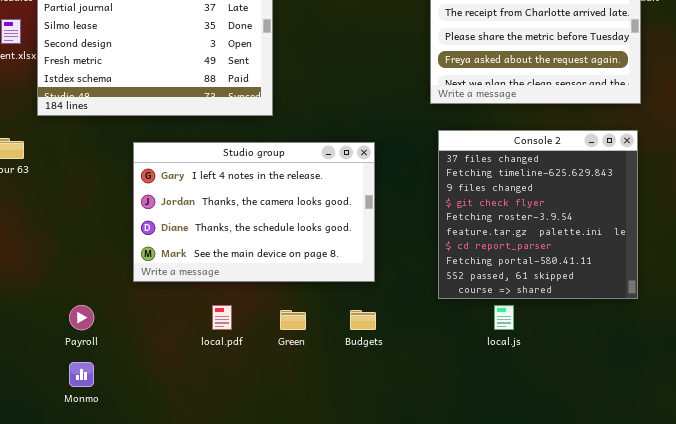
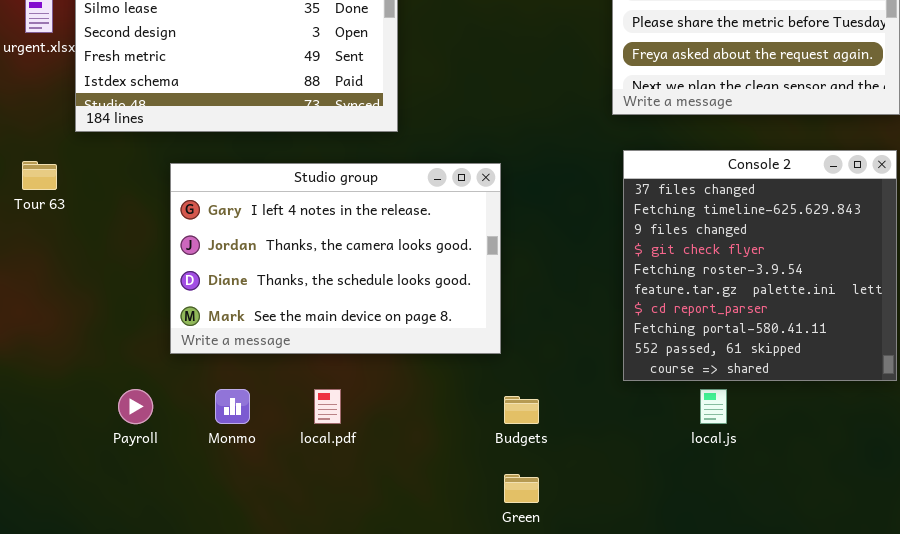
Studio group: [133,142,375,282] -> [170,163,501,354], moved
Green: [280,310,306,330] -> [504,474,539,503], moved
Monmo: [69,362,94,387] -> [215,389,250,424], moved

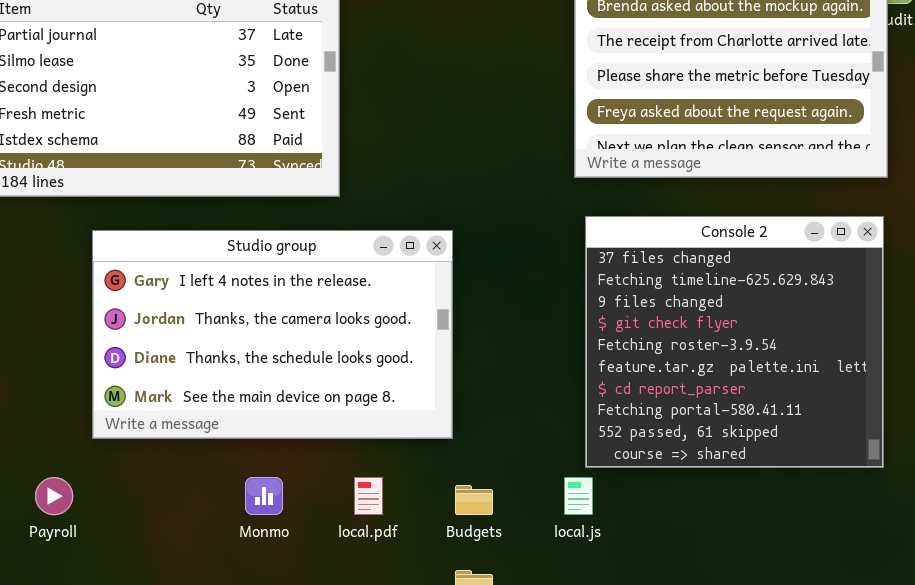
Monmo: [215,389,250,424] -> [245,477,283,515], moved
local.pdf: [314,389,341,424] -> [354,477,383,515], moved
local.js: [700,389,727,424] -> [564,477,593,515], moved

